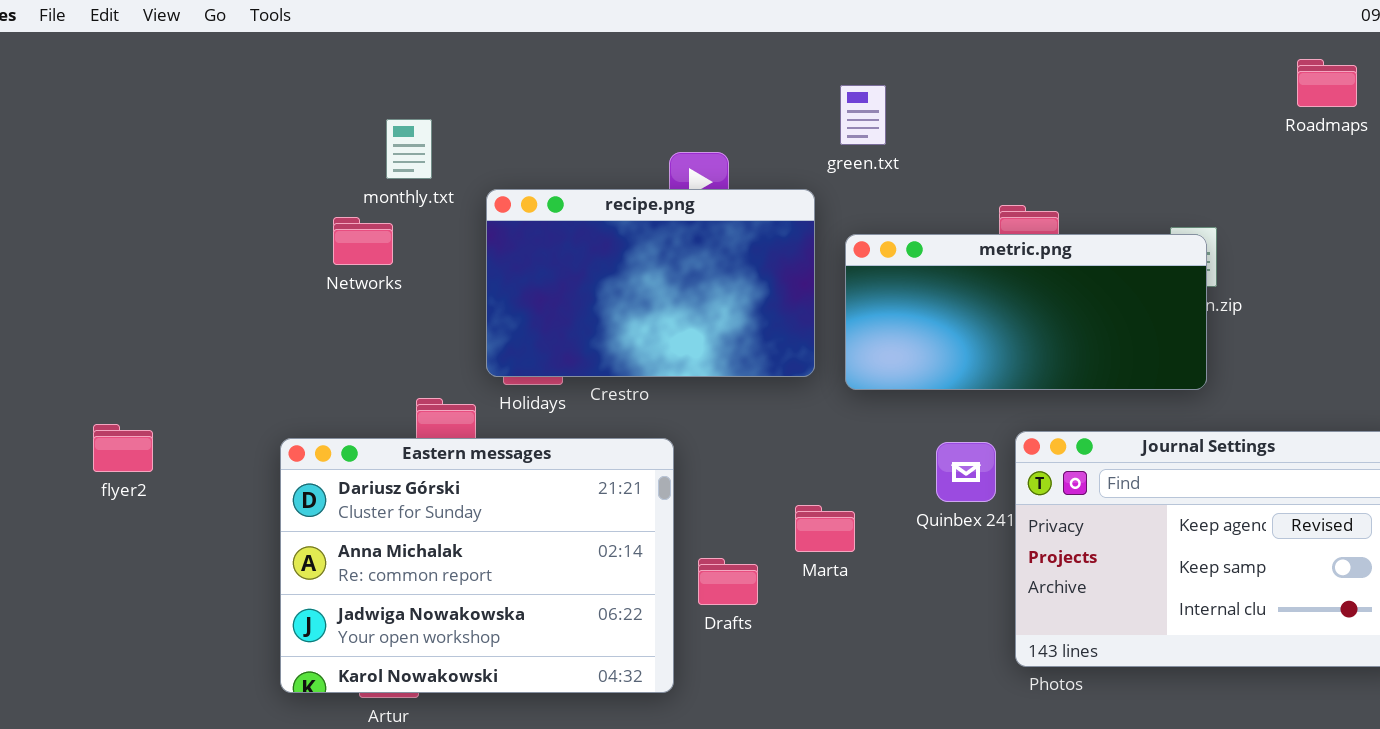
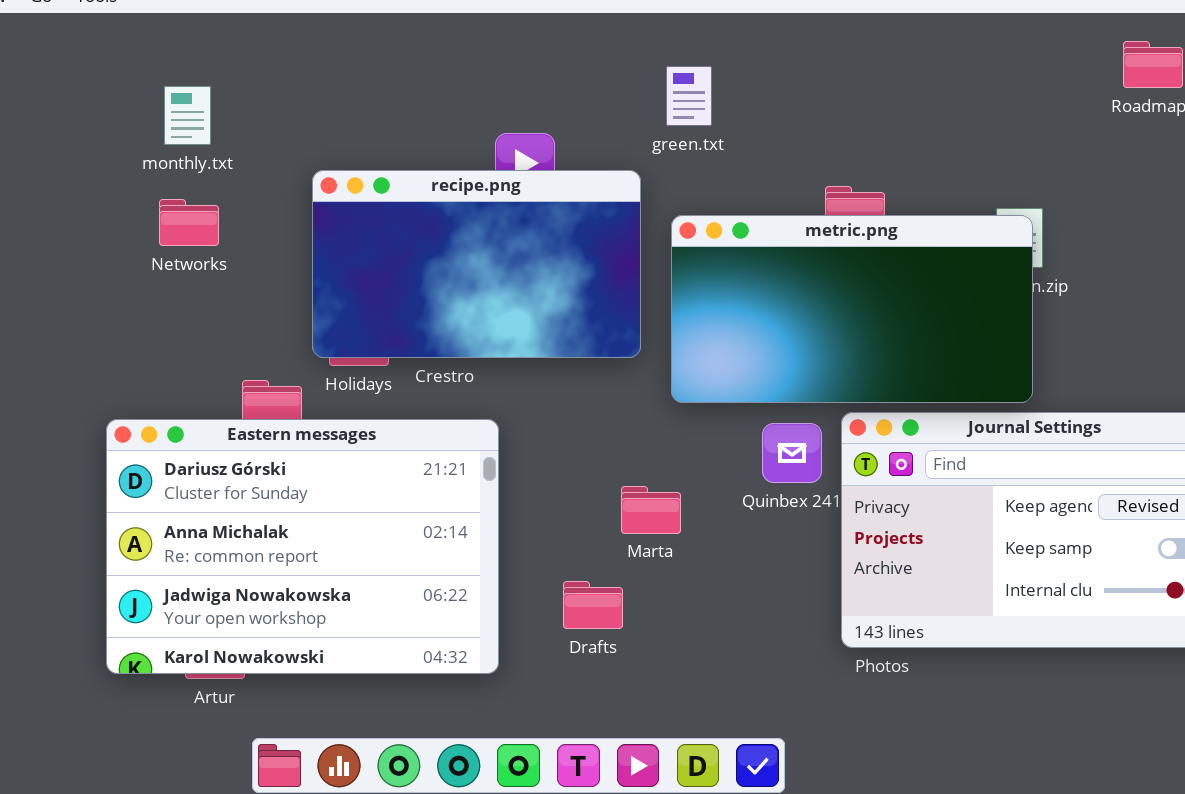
monthly.txt: [386,119,432,179] -> [164,86,211,145], moved
metric.png: [845,234,1207,390] -> [671,215,1033,403], resized
Drafts: [698,558,758,605] -> [563,581,623,629], moved

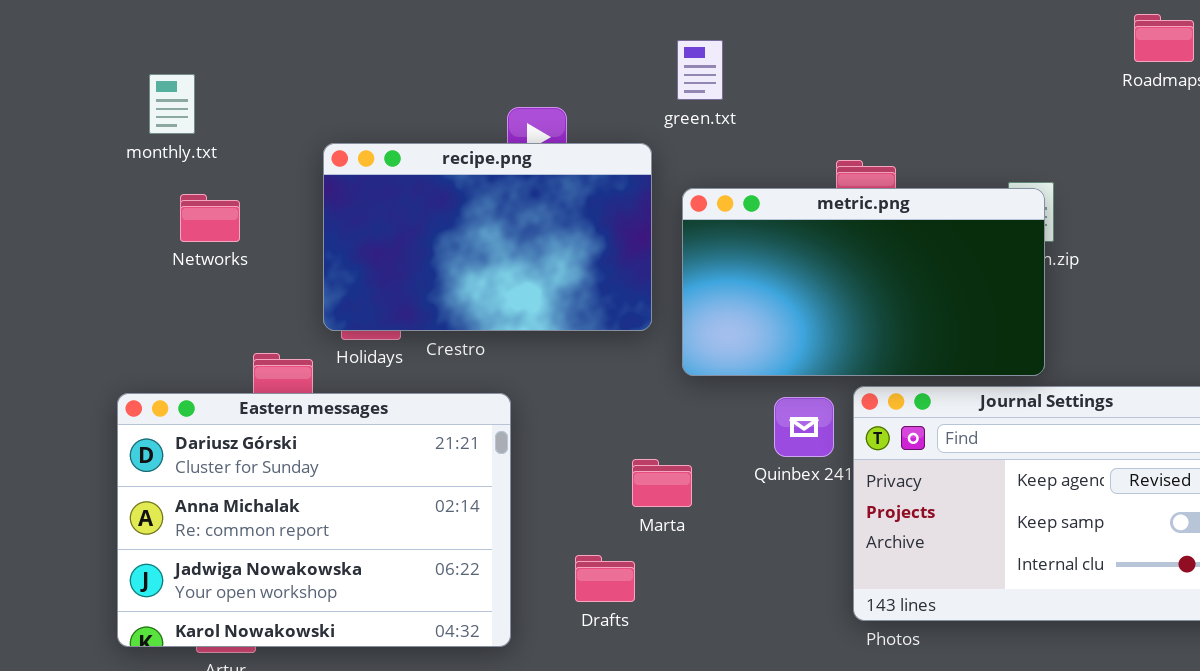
monthly.txt: [164,86,211,145] -> [149,74,195,134], moved
Networks: [159,199,219,246] -> [180,194,240,242], moved

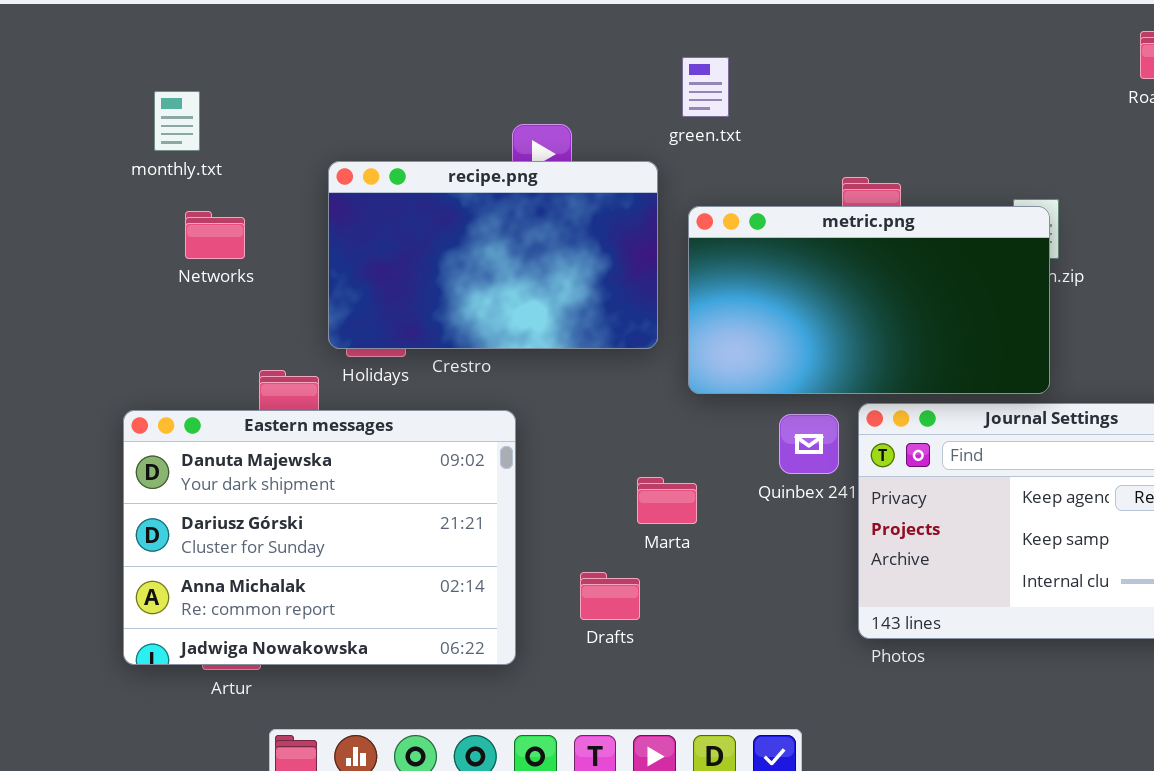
Eastern messages: [117,393,511,647] -> [123,410,516,665], scrolled up 1 row

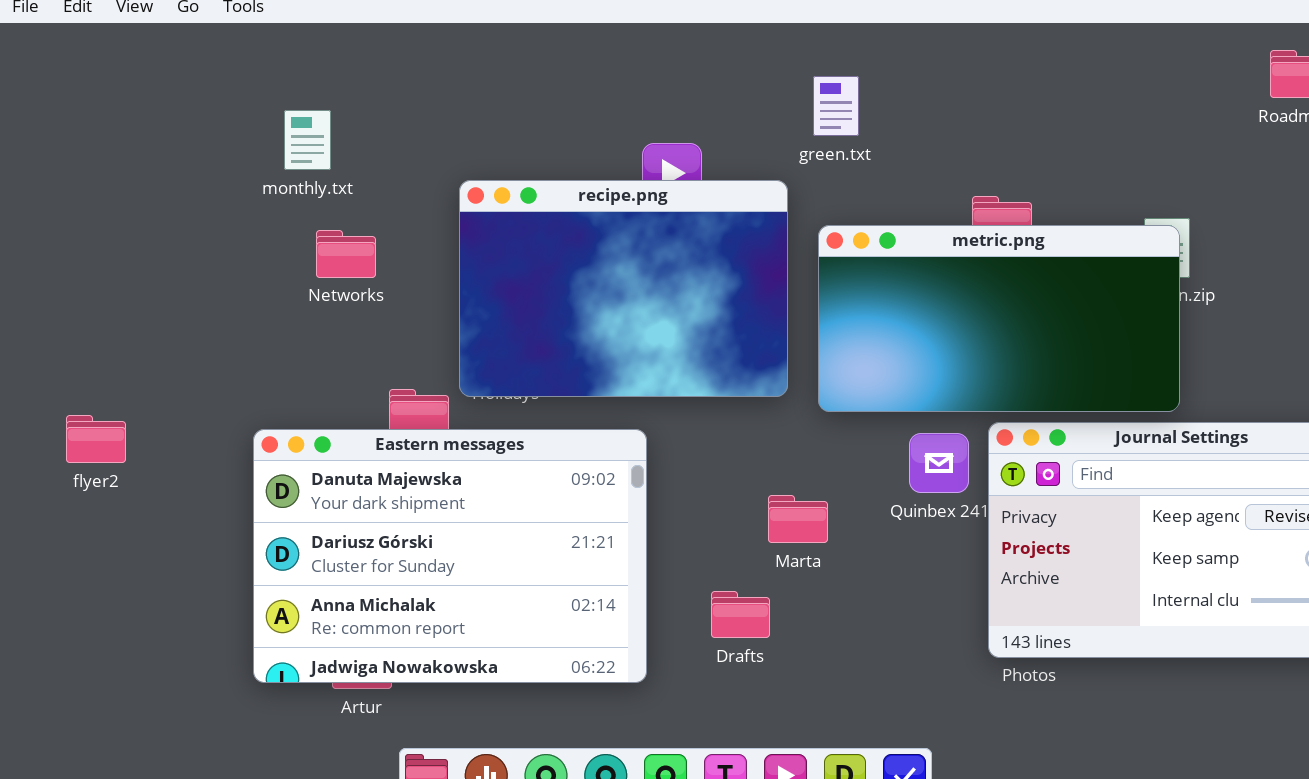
recipe.png: [328,161,658,349] -> [459,180,788,397], resized

